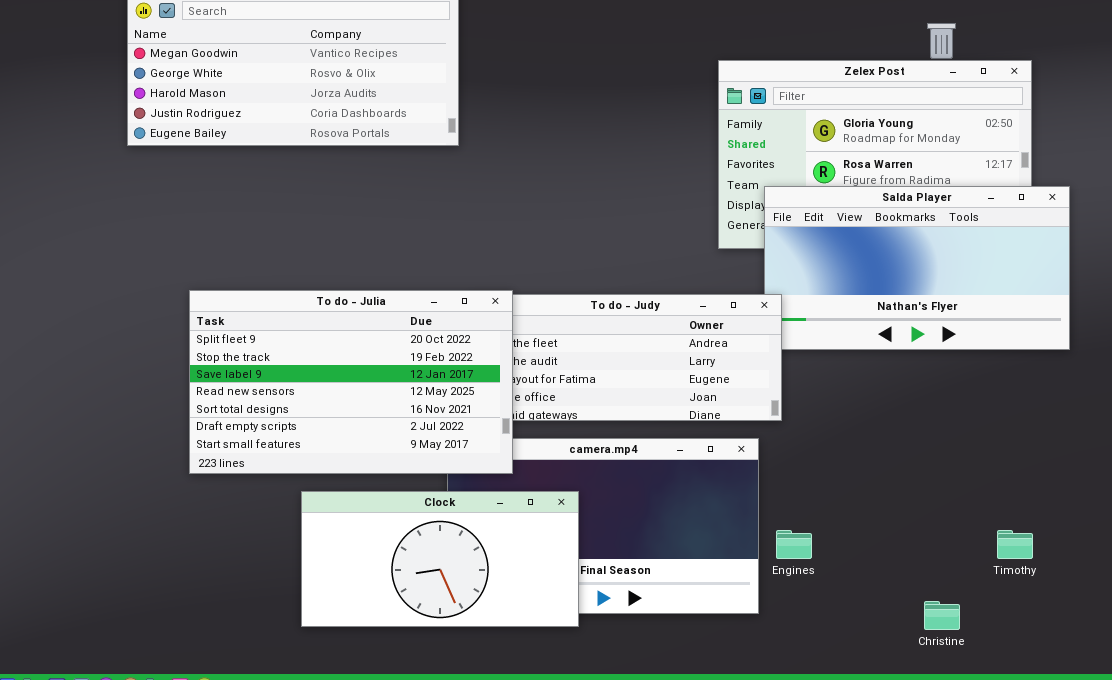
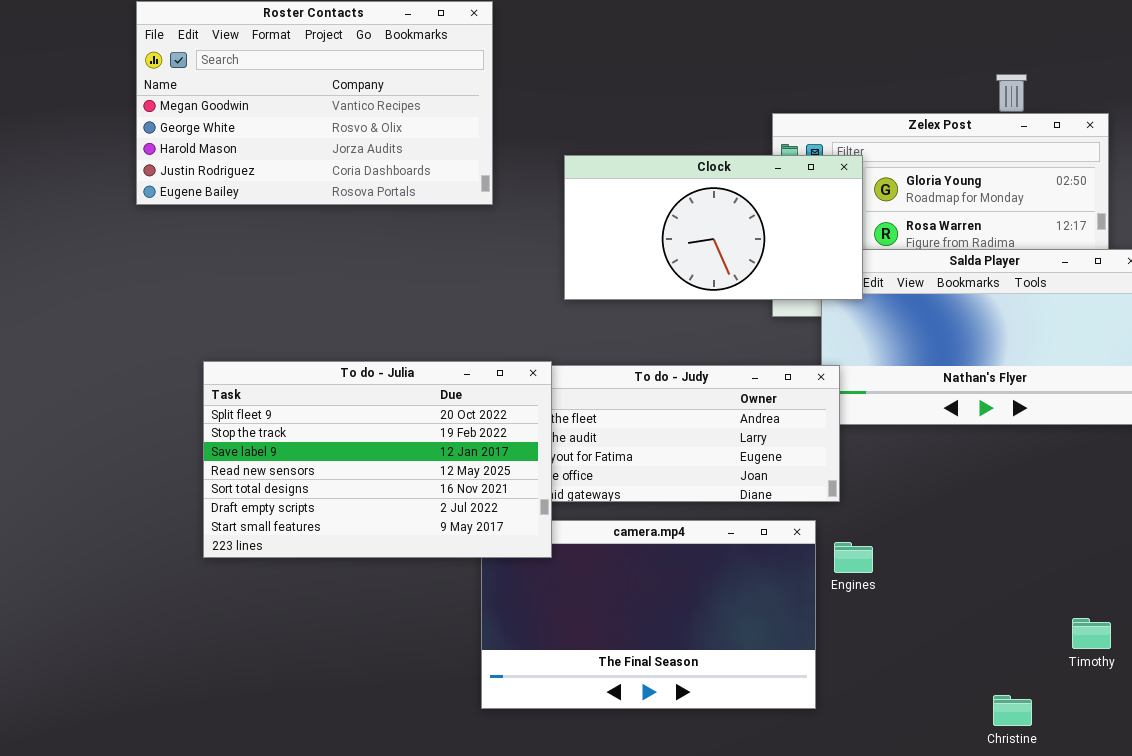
Clock: [301,491,579,627] -> [564,155,863,300], moved
Engines: [776,530,812,559] -> [834,542,873,573], moved

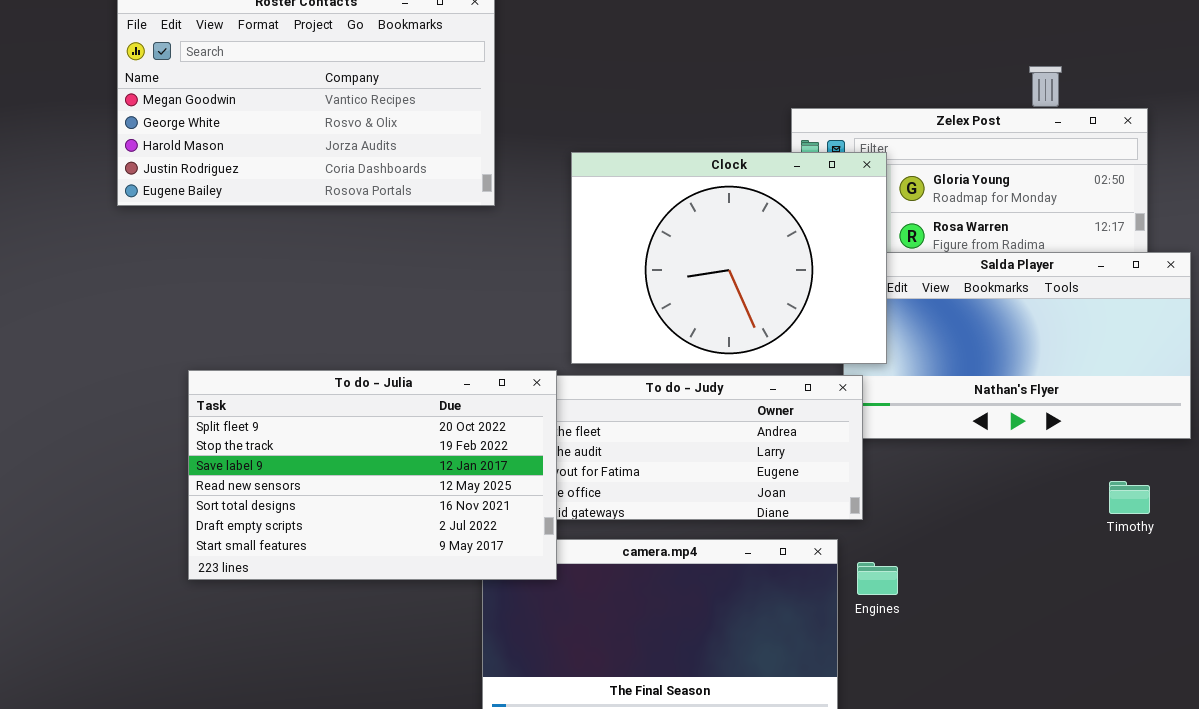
Clock: [564,155,863,300] -> [571,152,887,364], resized
Timothy: [1072,618,1111,649] -> [1109,481,1150,514], moved

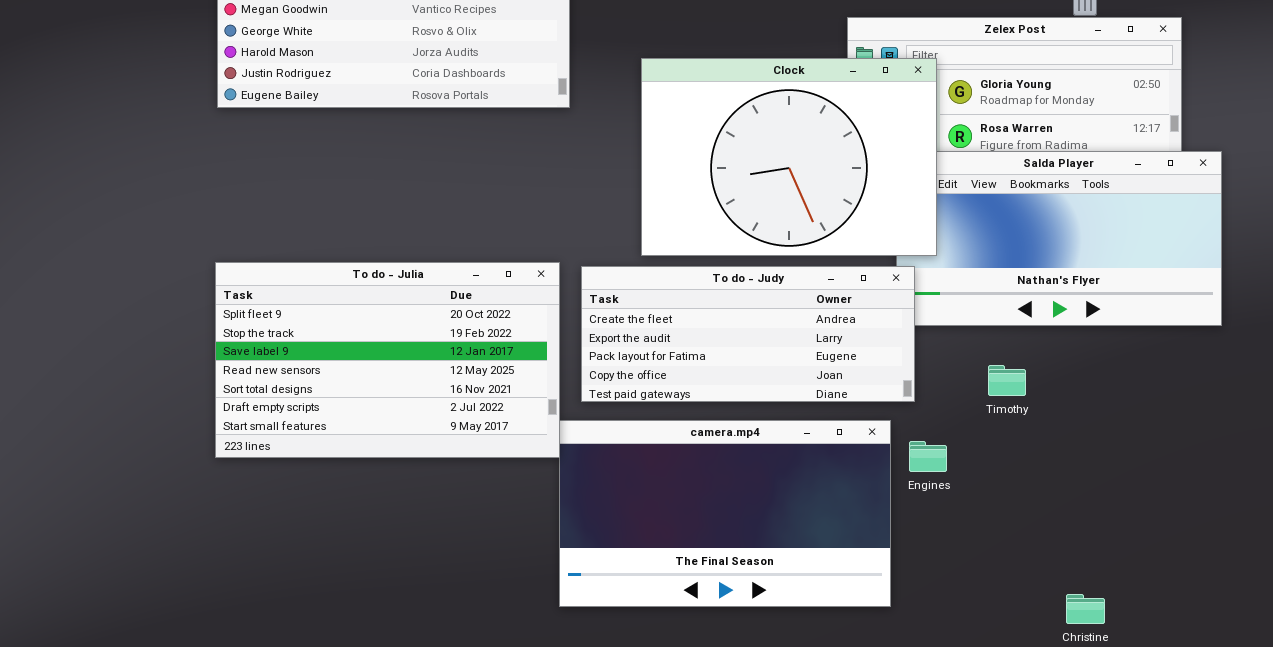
To do - Julia: [188,370,557,580] -> [215,262,560,458], moved
Timothy: [1109,481,1150,514] -> [988,365,1026,396], moved

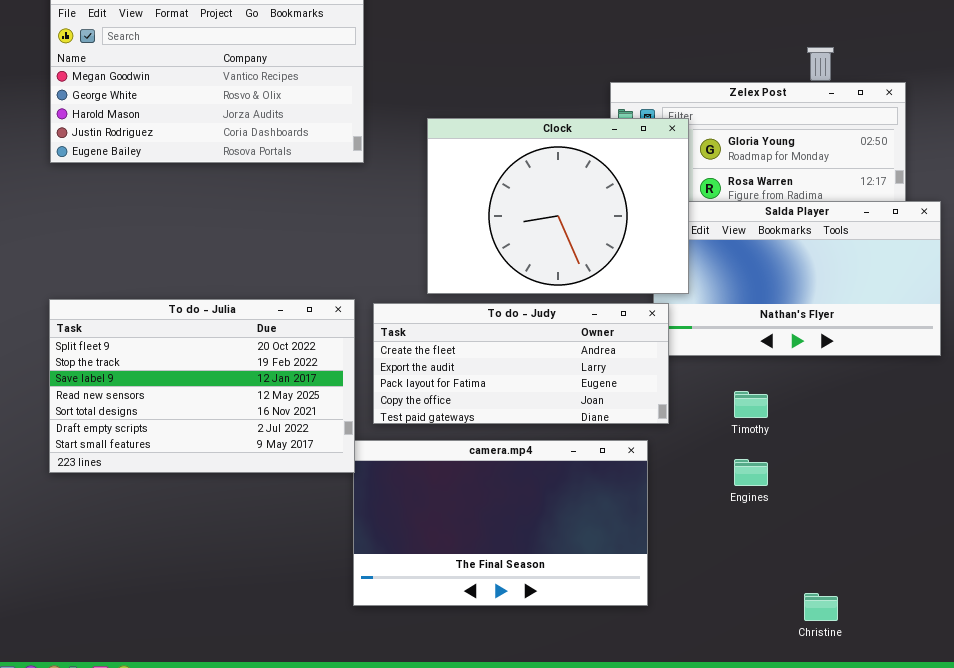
Engines: [909,441,947,472] -> [734,459,768,486], moved

